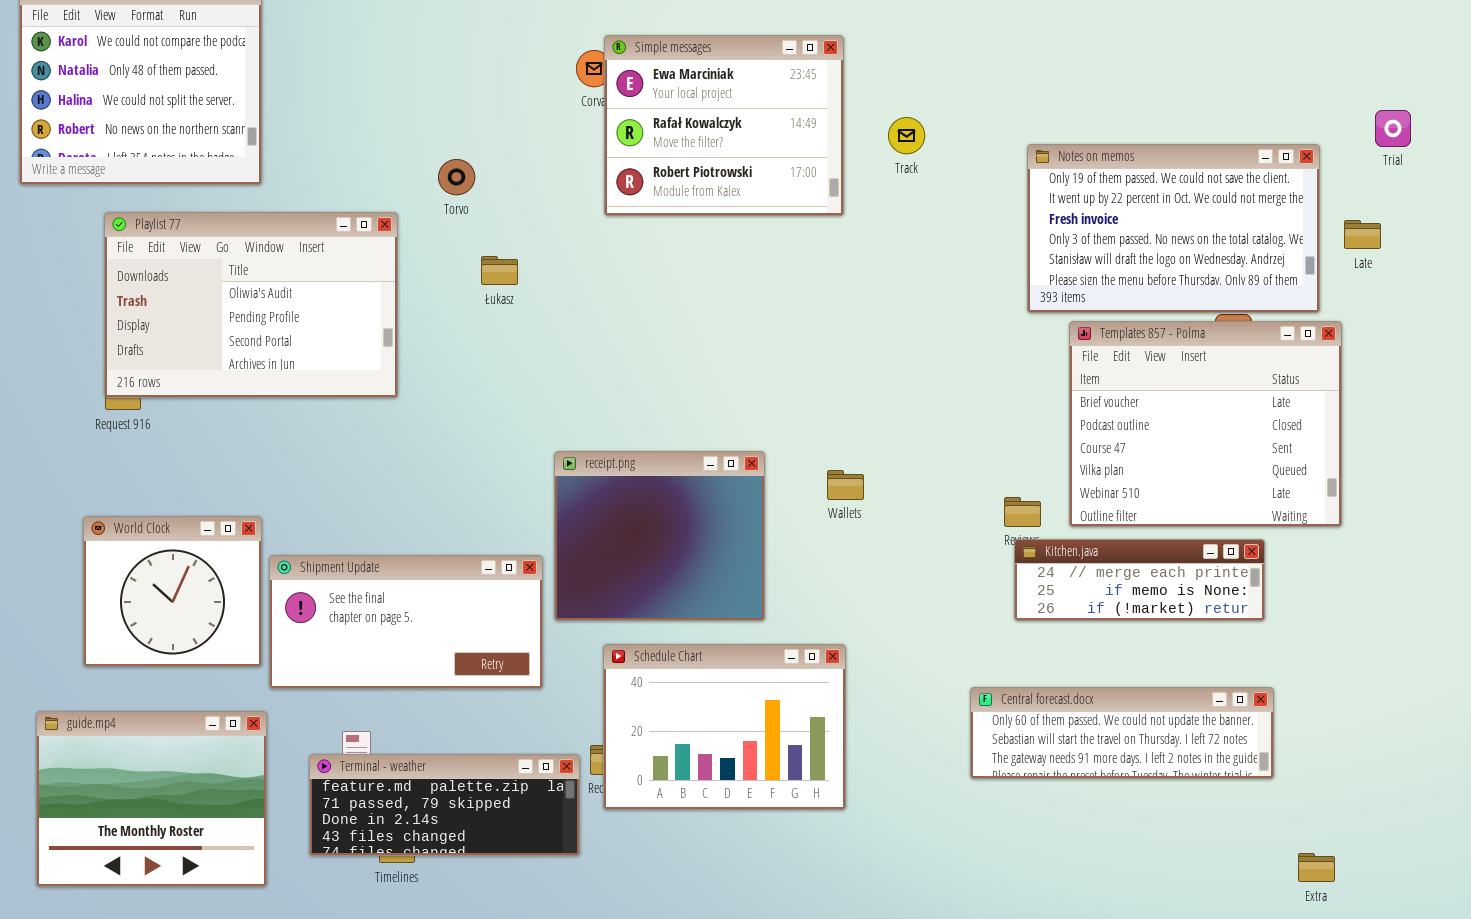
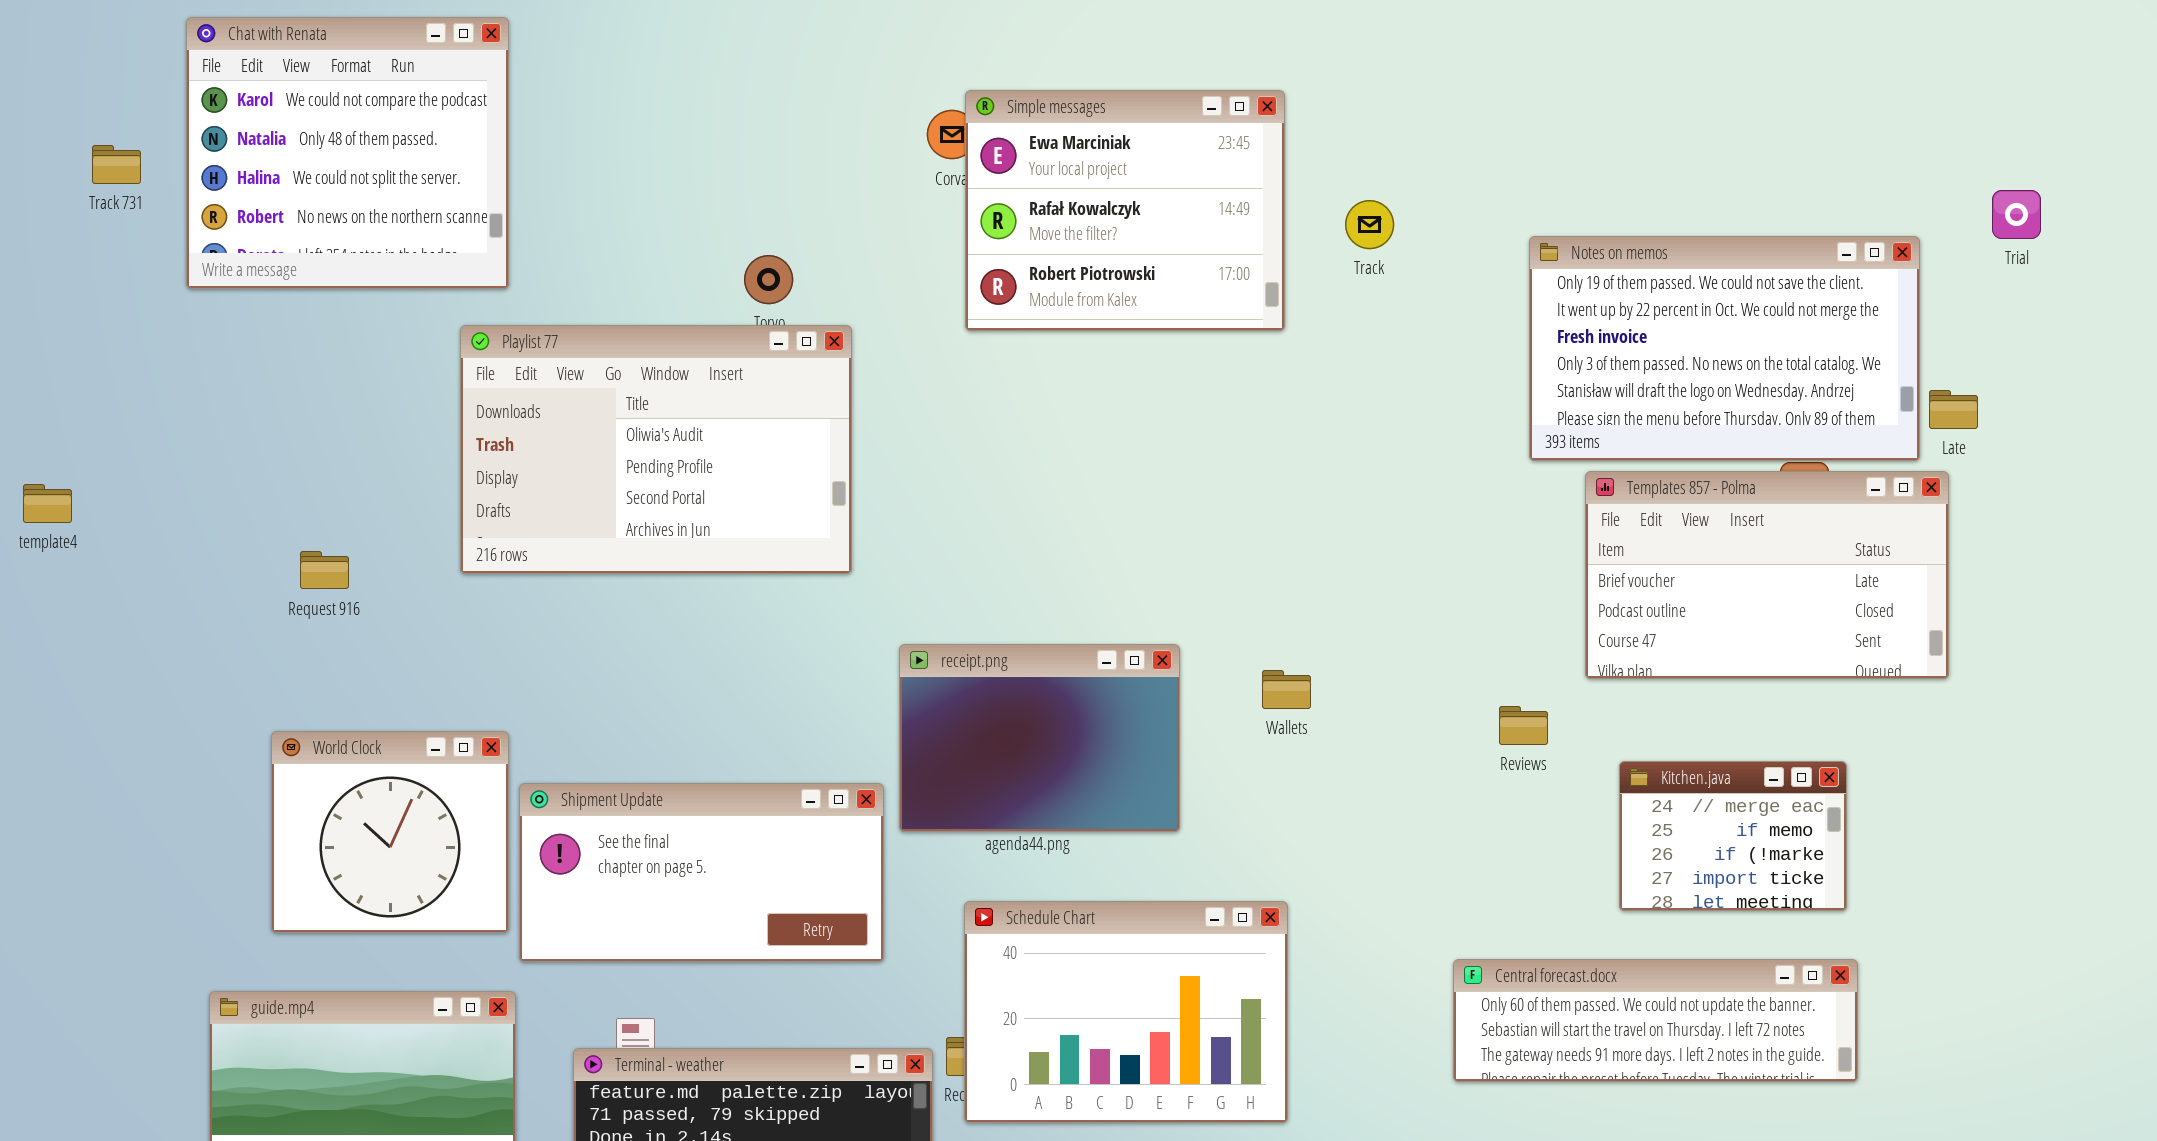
Playlist 77: [104,212,398,398] -> [460,325,852,574], moved
Late: [1344,220,1381,249] -> [1929,390,1978,429], moved
Templates 857 - Polma: [1069,321,1342,527] -> [1585,471,1949,679], resized
receipt.png: [554,451,765,621] -> [899,644,1180,832], resized
Kitchen.java: [1014,539,1265,621] -> [1619,761,1847,911], resized

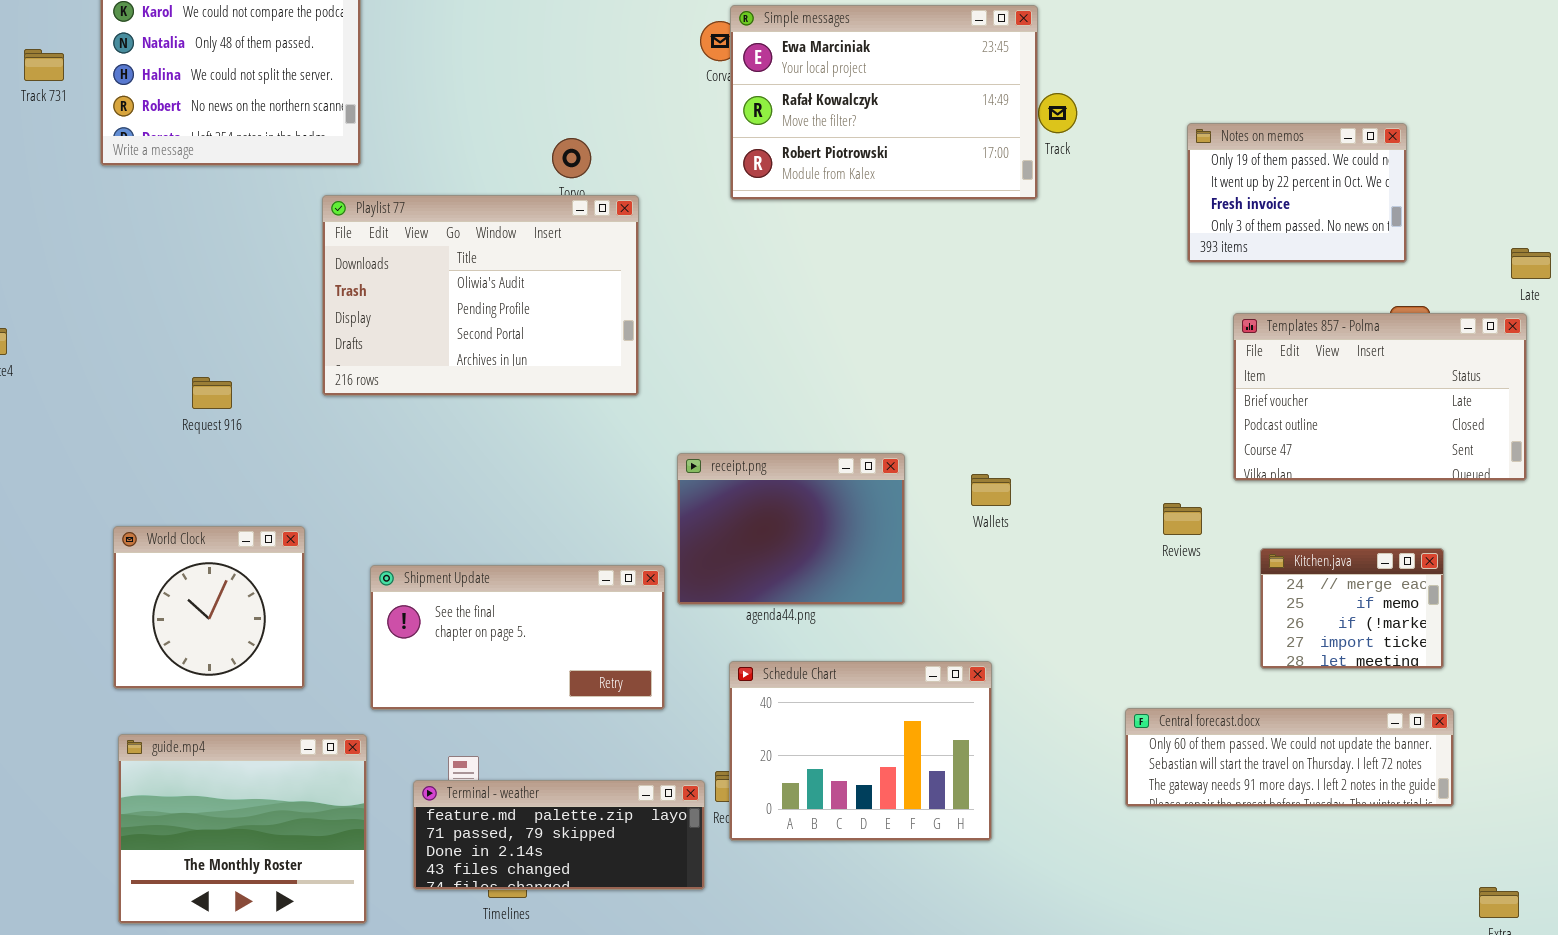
Simple messages: [965,90,1285,331] -> [730,5,1038,200], resized
Notes on memos: [1529,236,1920,461] -> [1187,123,1407,263], resized
World Clock: [271,731,509,933] -> [113,526,305,689], moved

